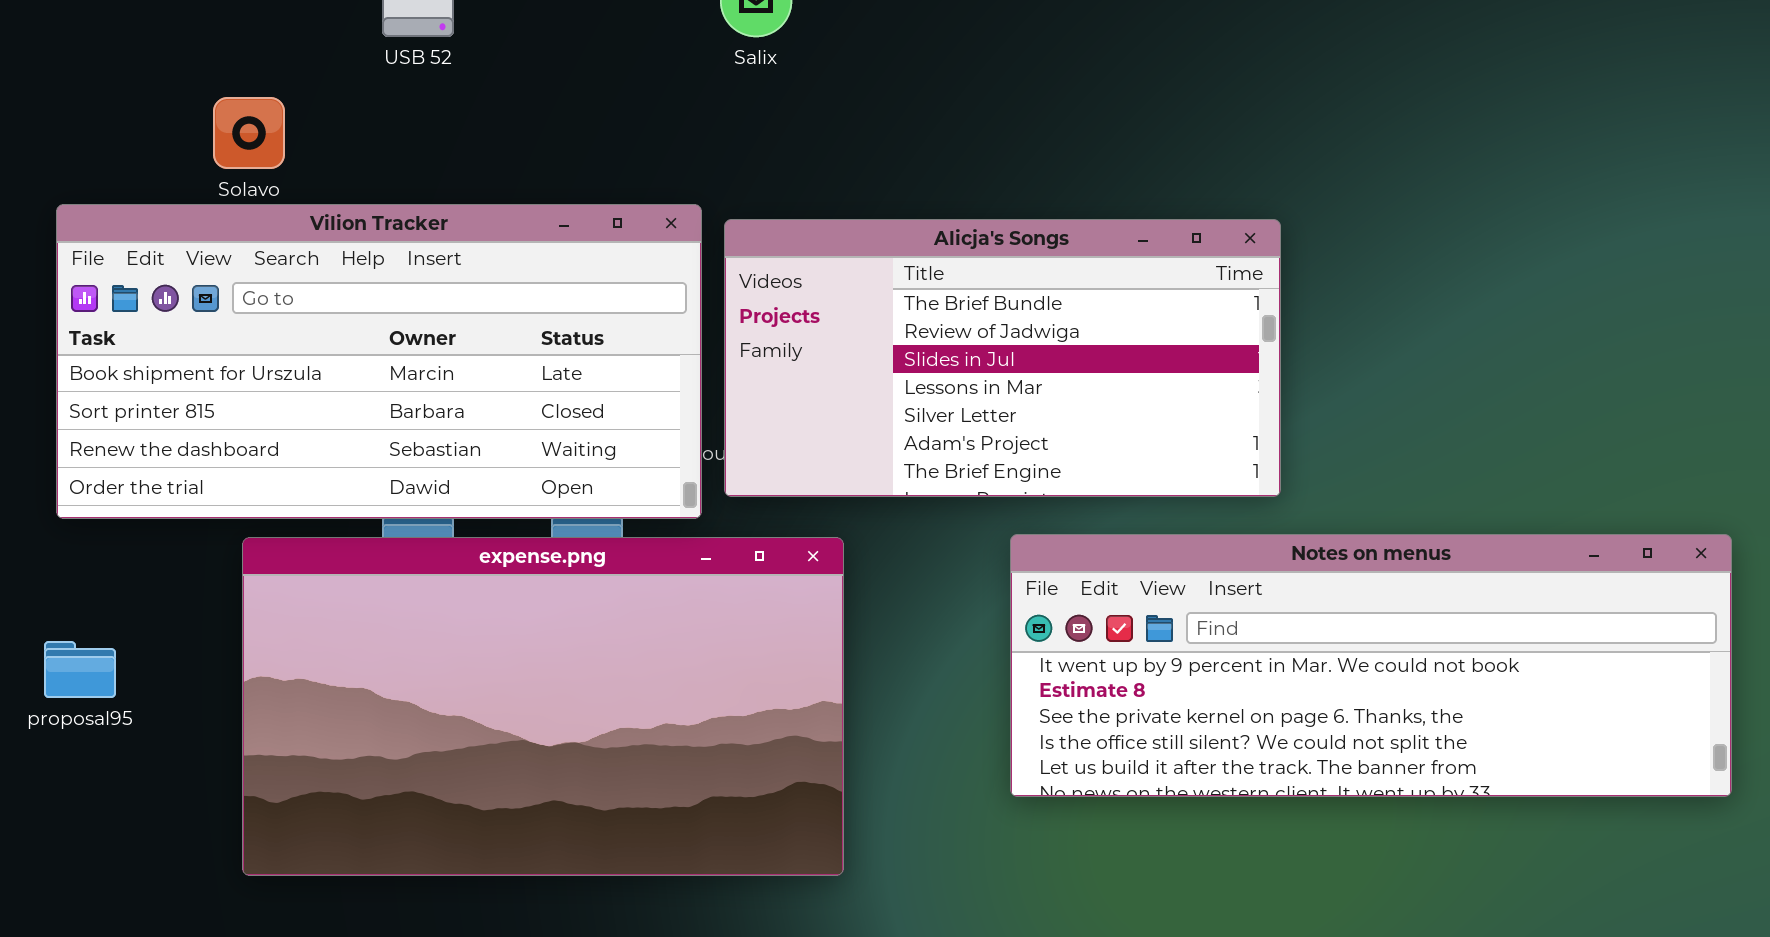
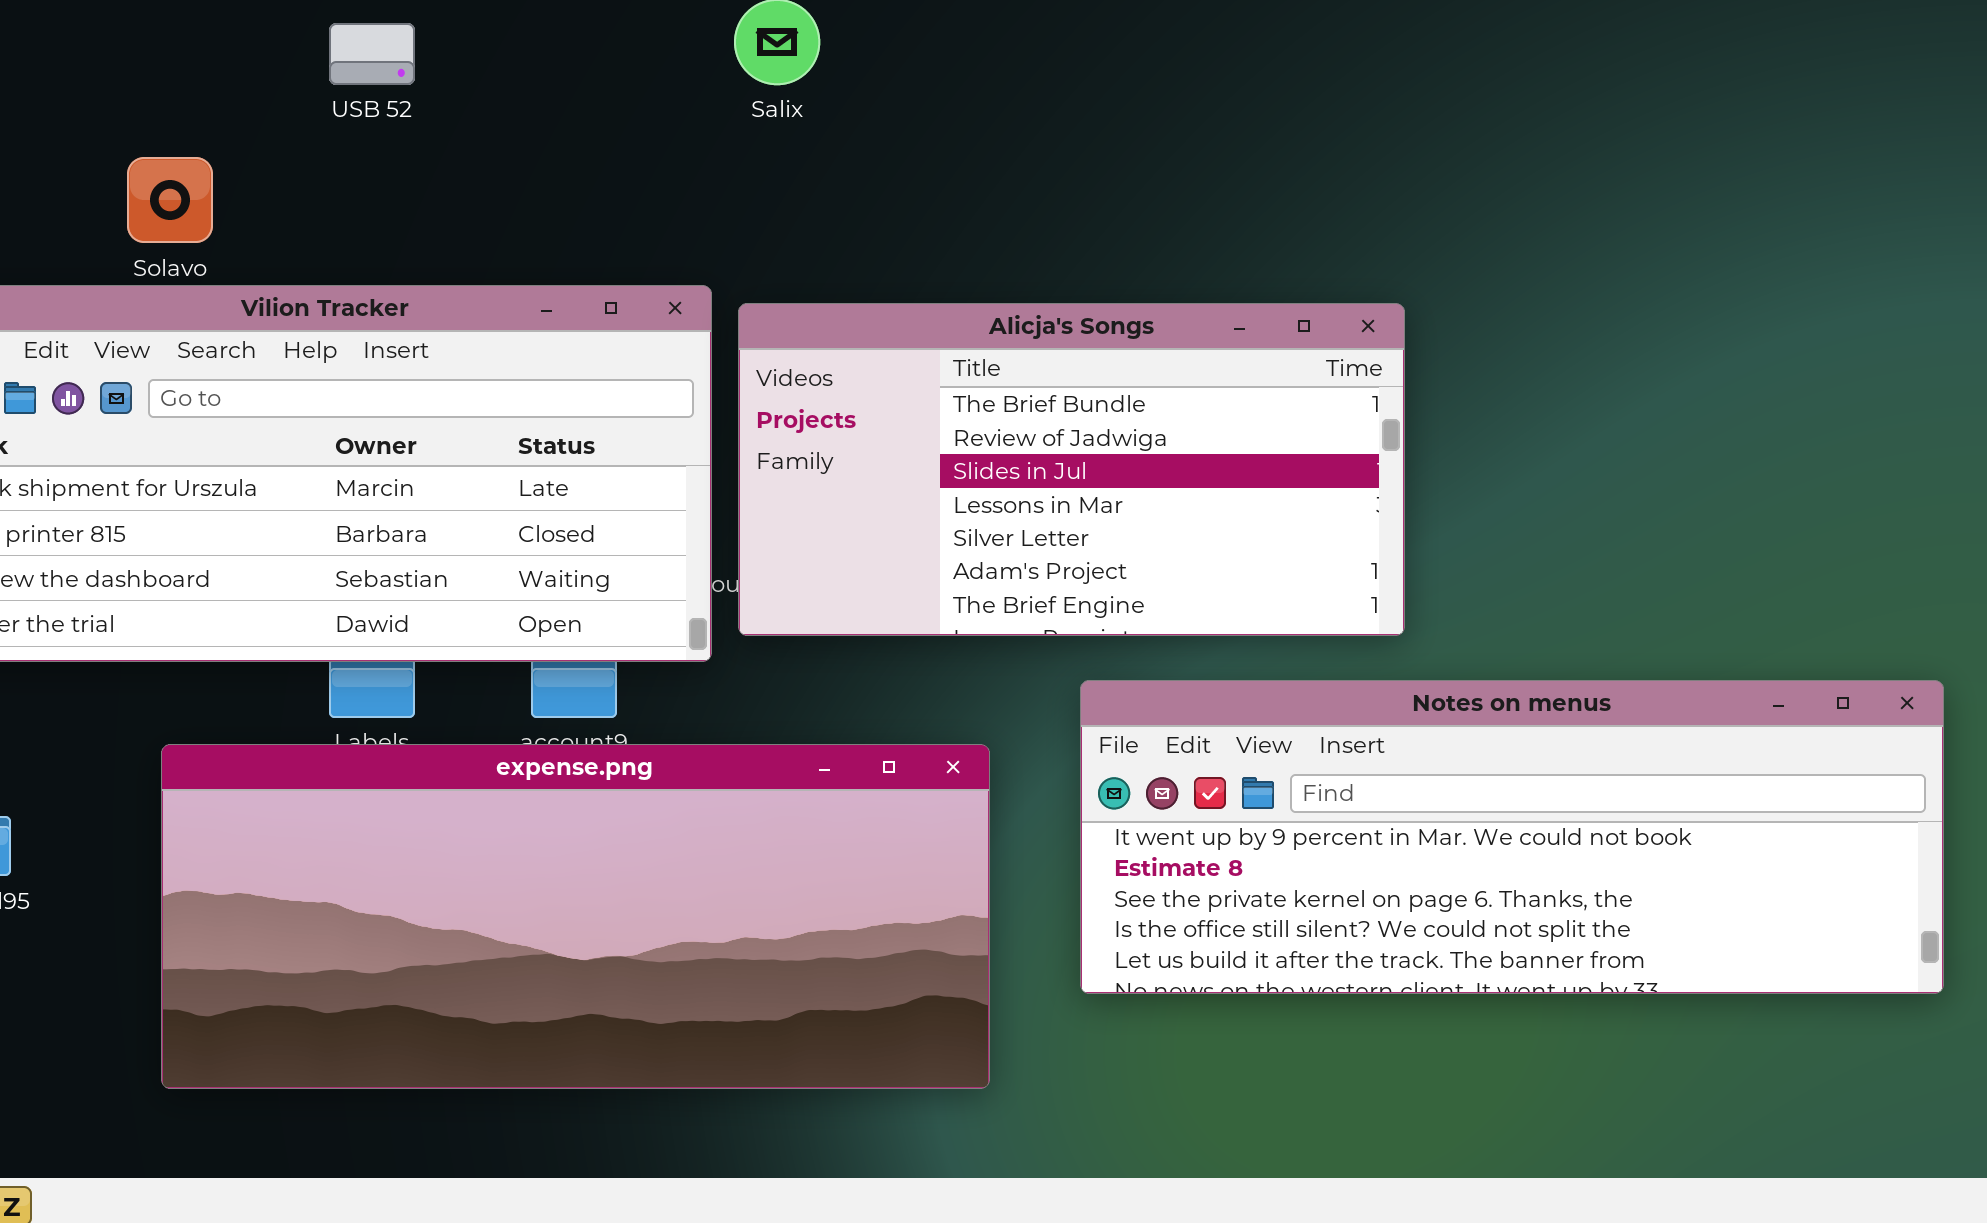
expense.png: [242,537,844,876] -> [161,744,990,1089], resized

